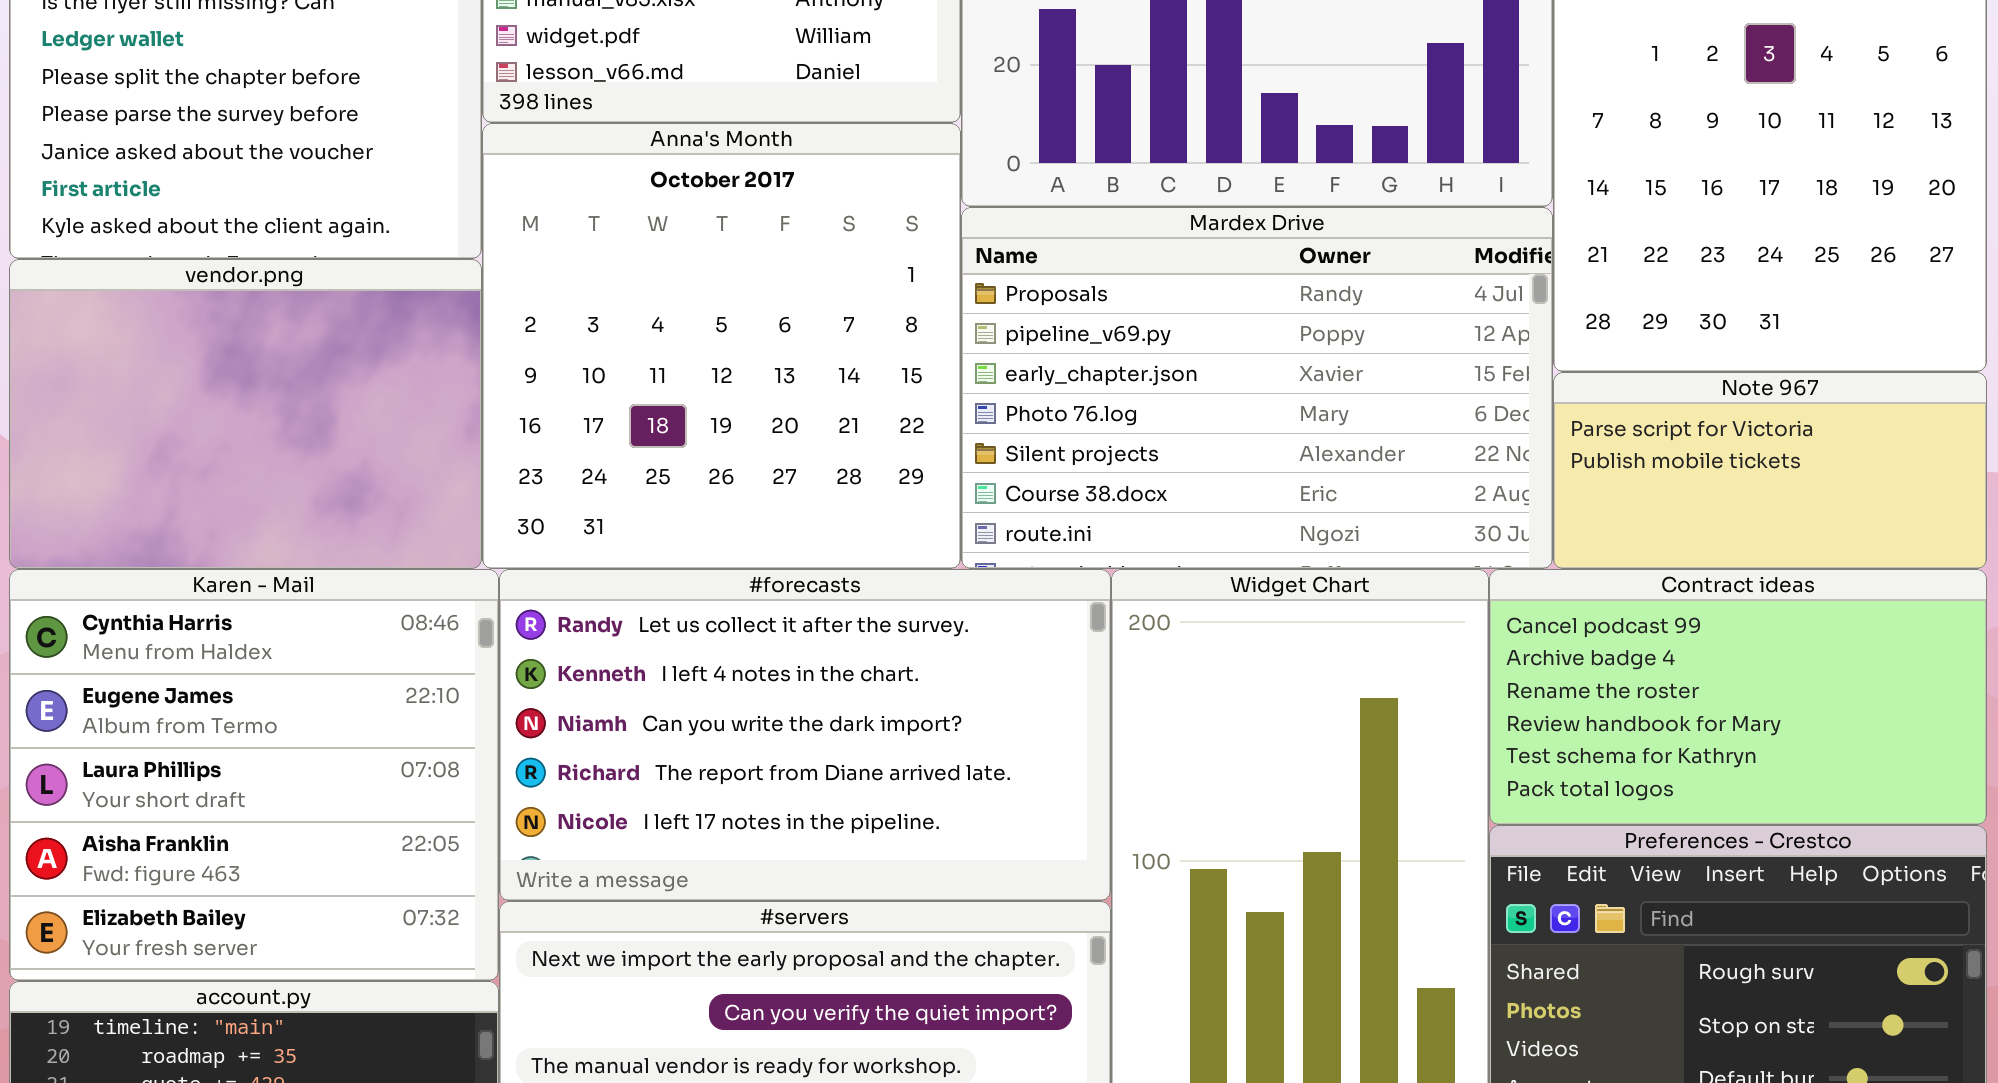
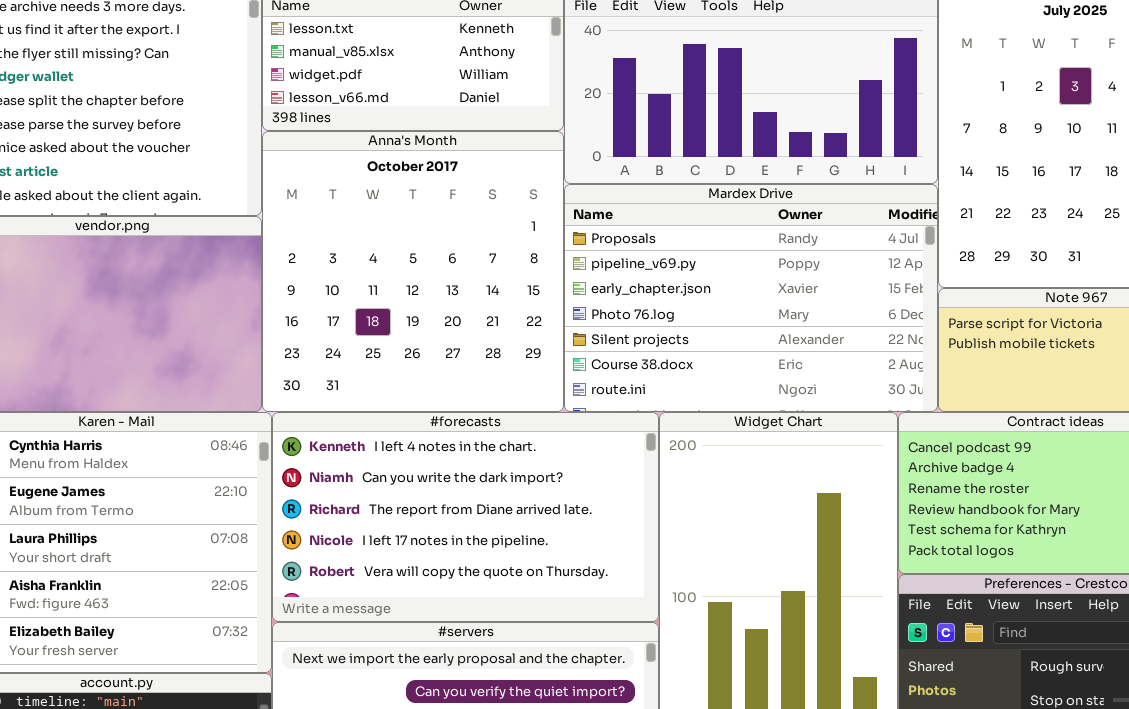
#forecasts: [499,569,1111,901] -> [272,412,659,622], scrolled down 1 row

